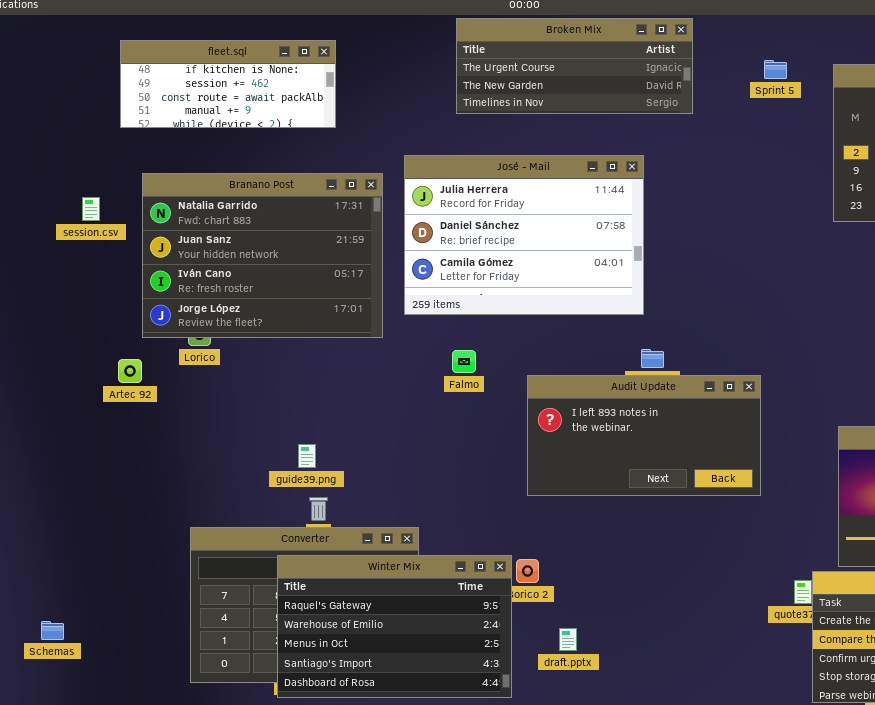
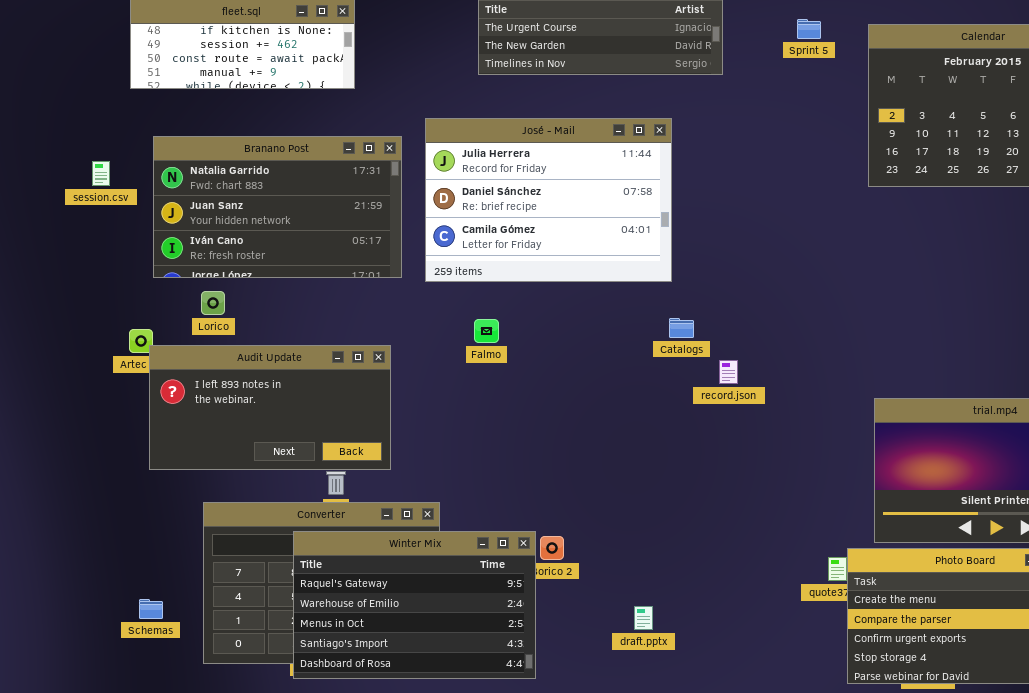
Branano Post: [142,173,383,338] -> [153,136,402,278], resized
Audit Update: [527,375,761,496] -> [149,345,391,470], moved
Schemas: [41,621,64,640] -> [139,599,163,619], moved
draft.pptx: [559,628,577,651] -> [634,606,653,630], moved

